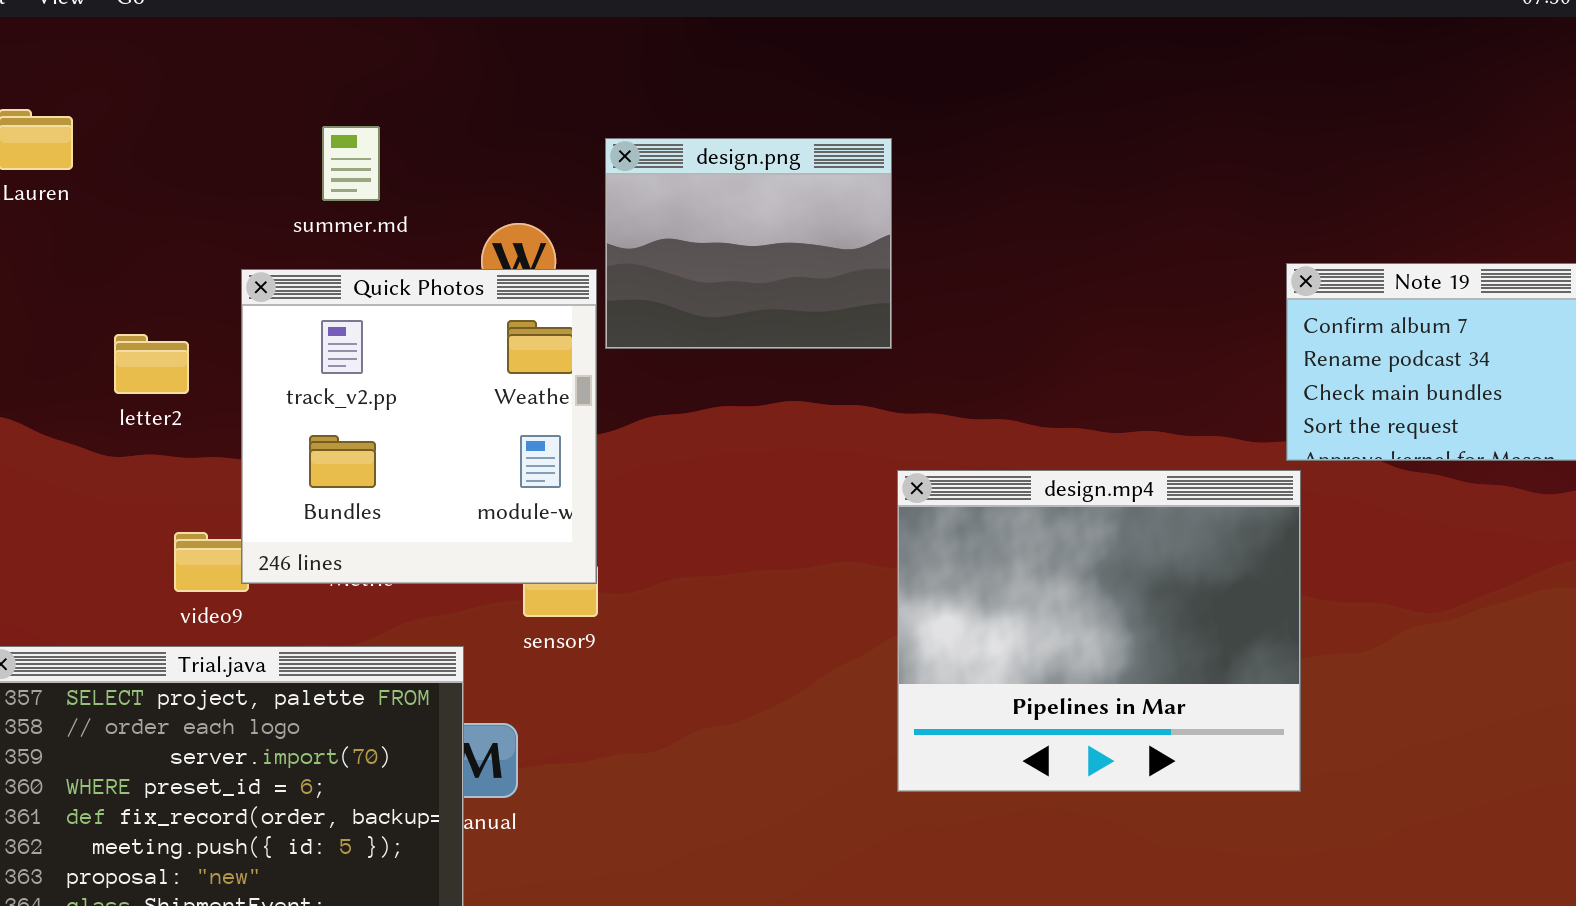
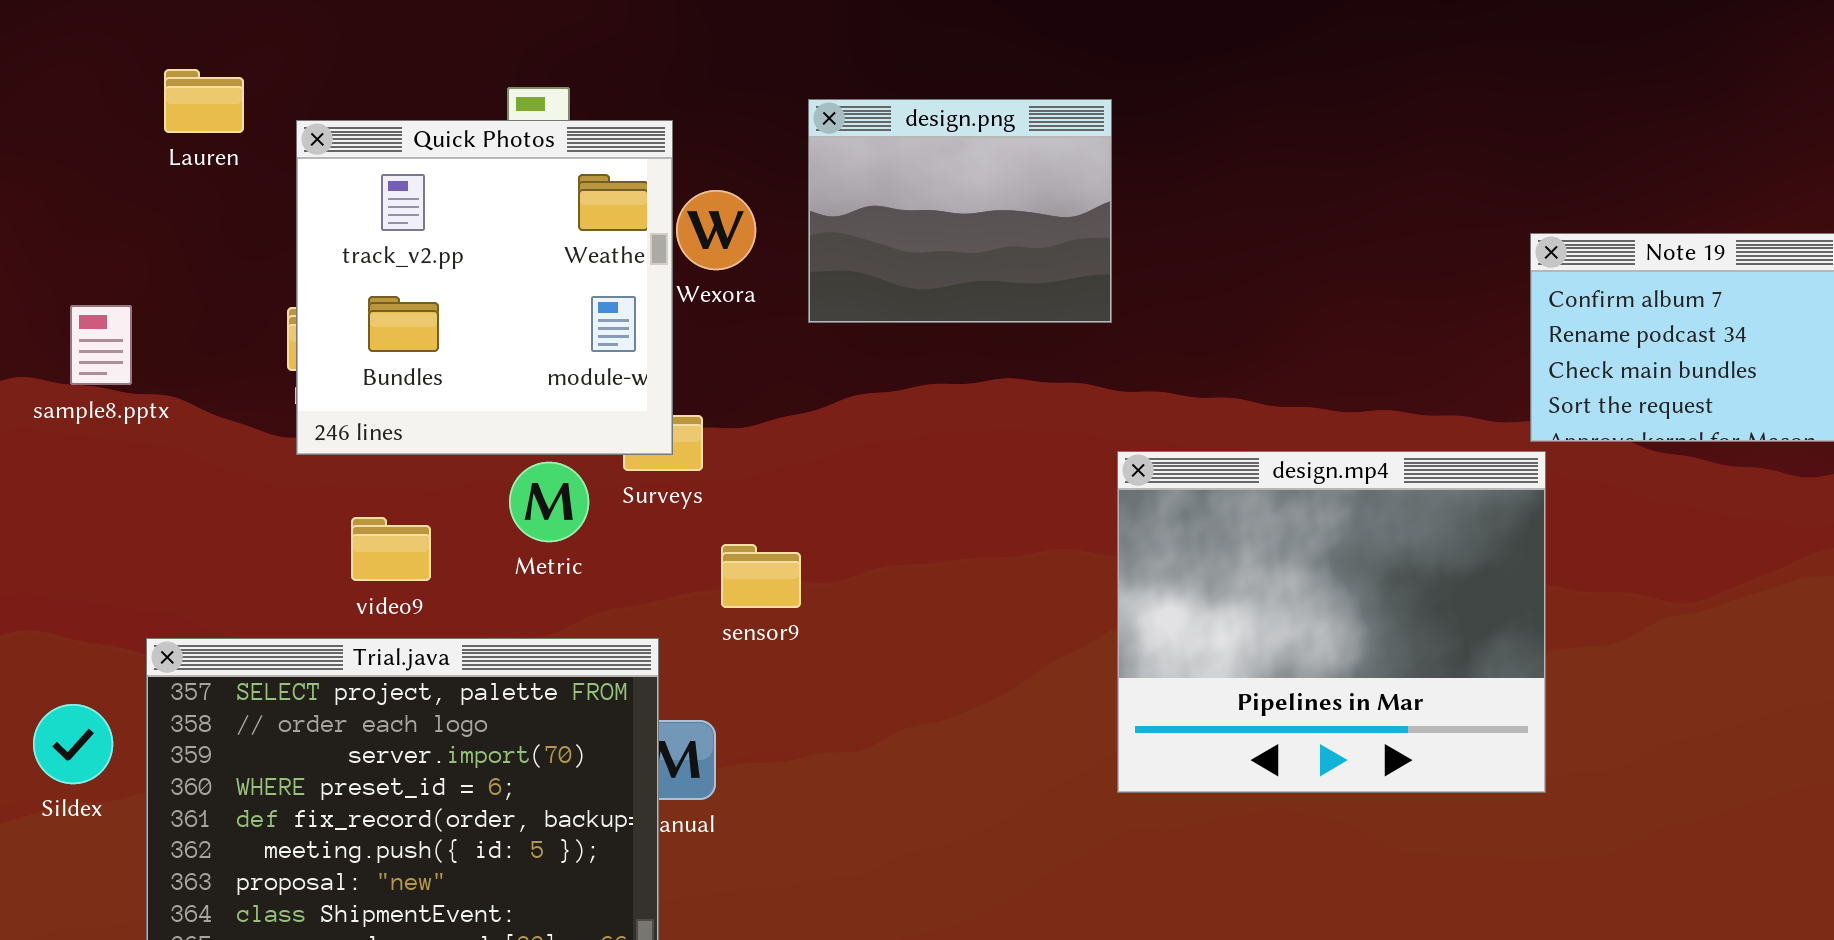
Quick Photos: [241,269,597,584] -> [296,120,673,455], moved

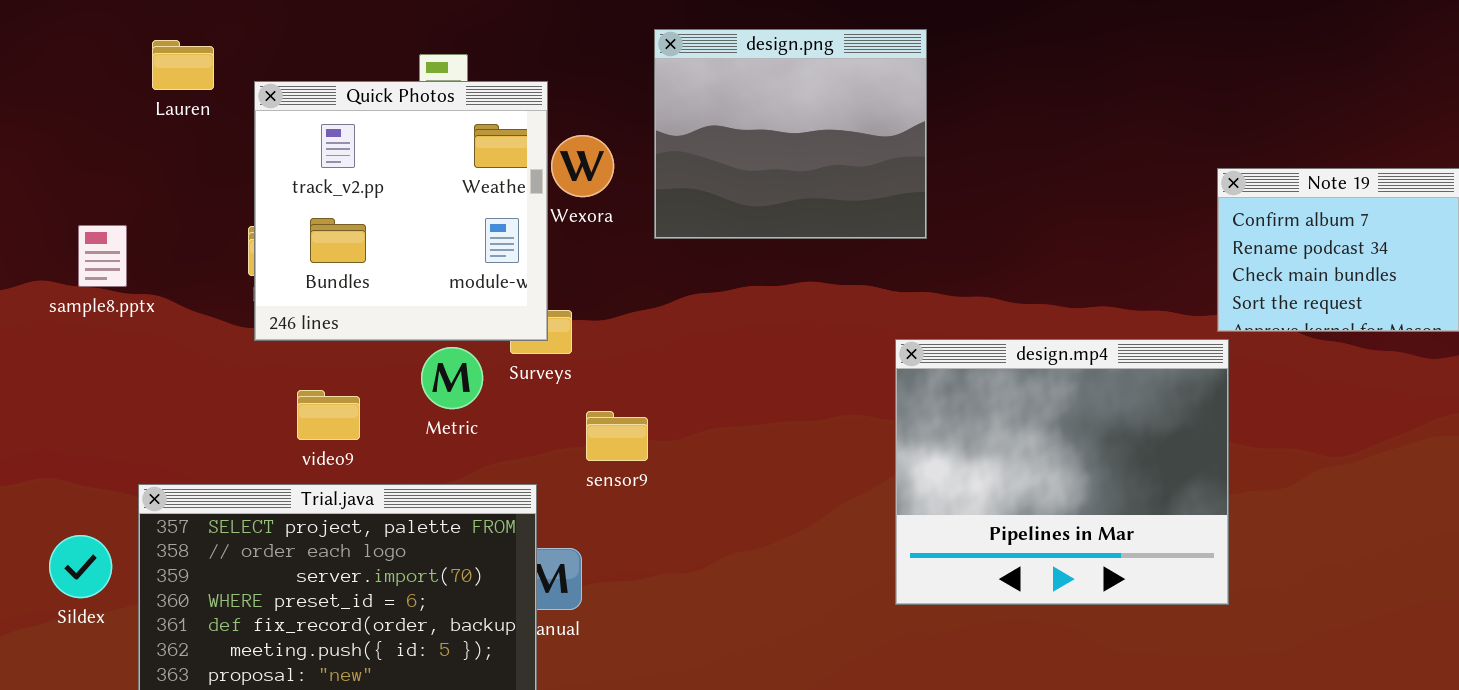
design.png: [808,99,1112,323] -> [654,29,927,239], resized

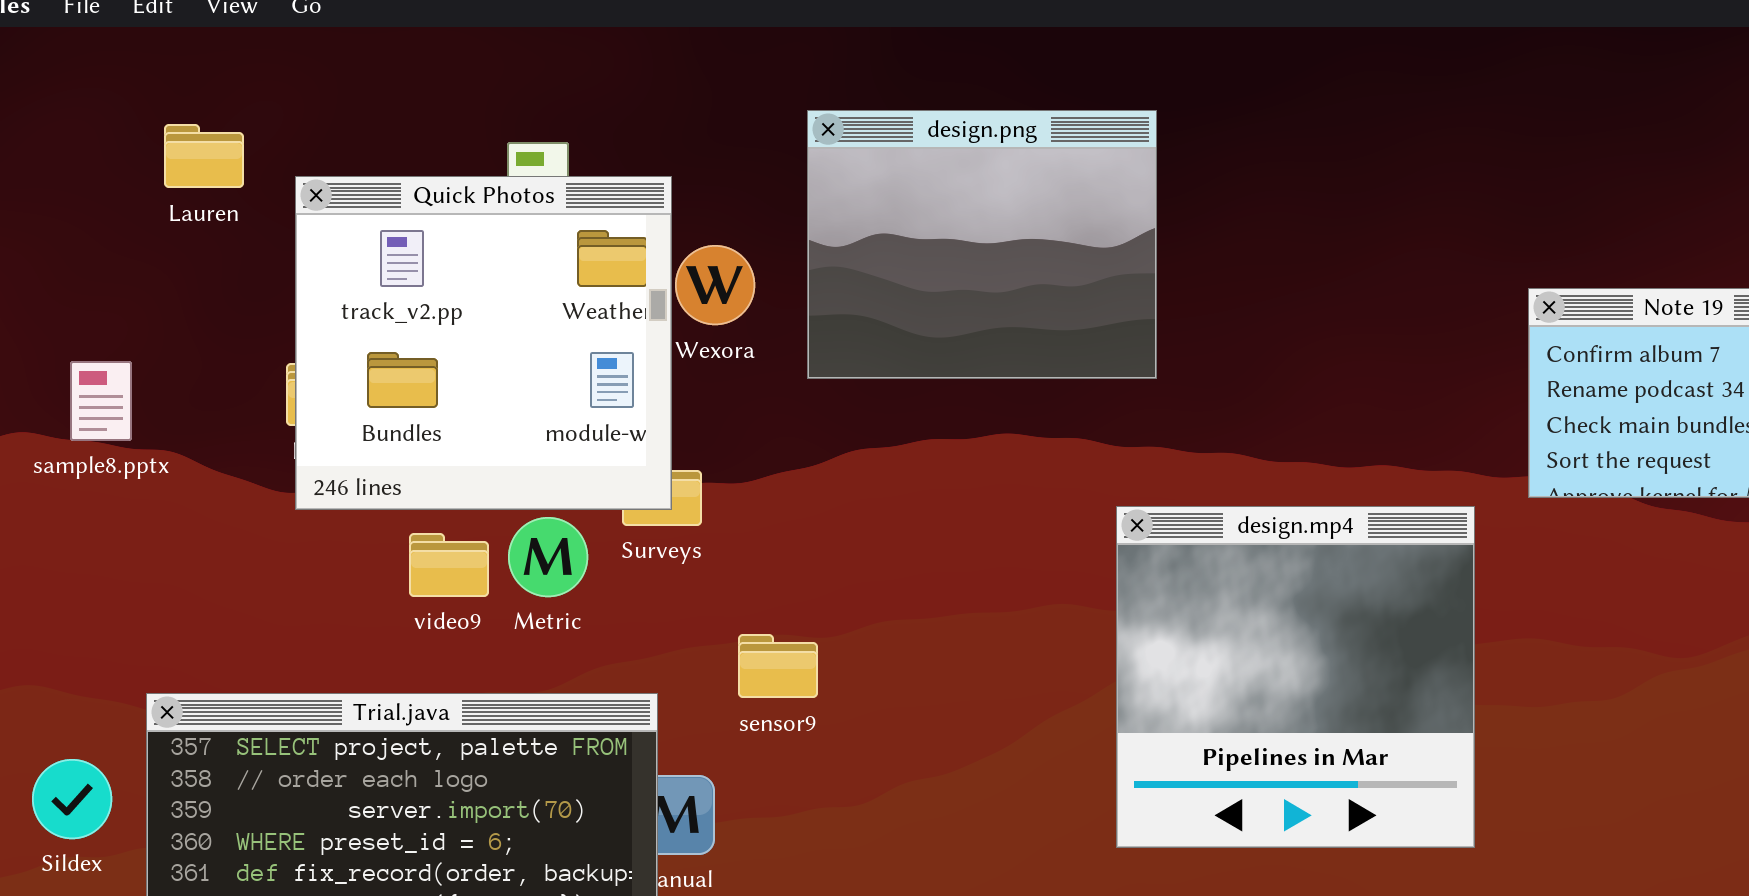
design.mp4: [895,339,1229,605] -> [1116,506,1475,848], resized
video9: [297,390,360,440] -> [409,533,489,597], moved
sensor9: [586,411,648,461] -> [738,634,818,698], moved

